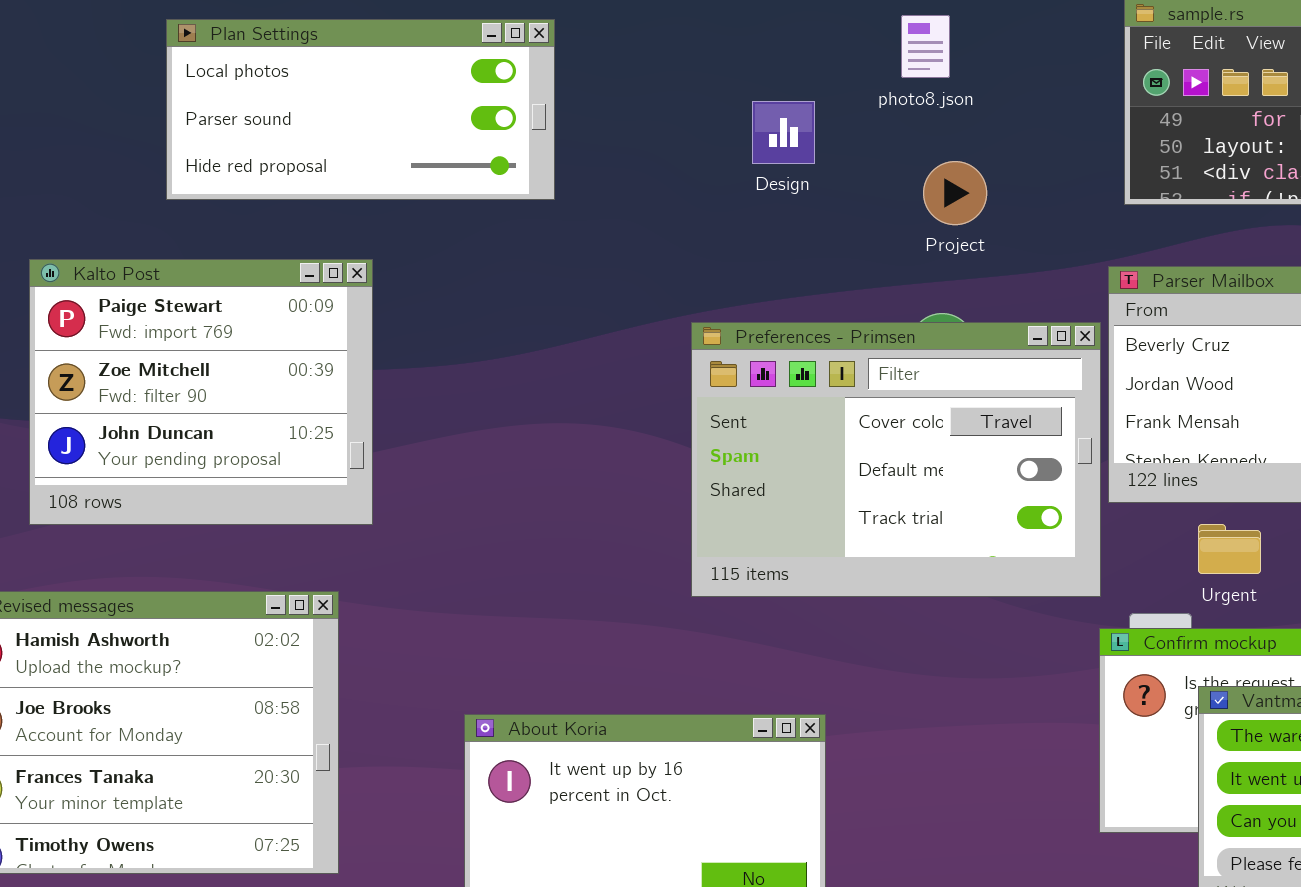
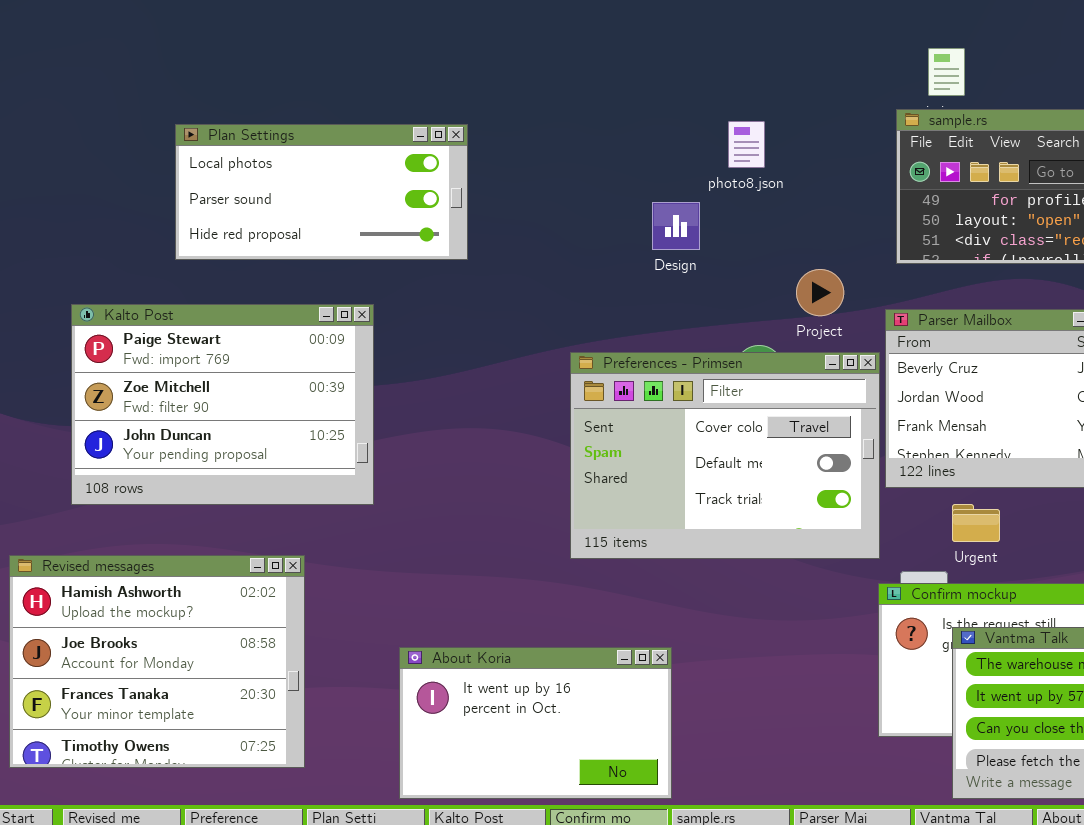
Design: [752,101,815,164] -> [652,202,700,250], moved
Project: [923,161,987,225] -> [796,269,844,316], moved
Kalto Post: [29,259,373,525] -> [71,304,374,505], resized

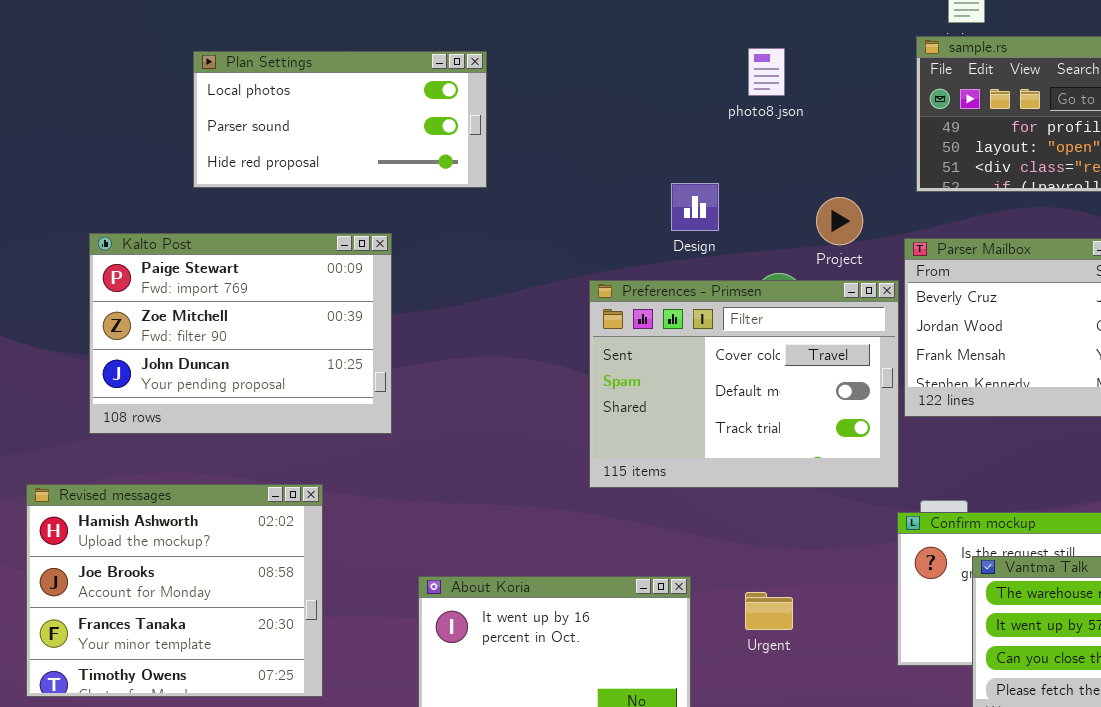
Design: [652,202,700,250] -> [671,183,719,231], moved
Urgent: [952,504,1000,542] -> [745,592,793,630], moved

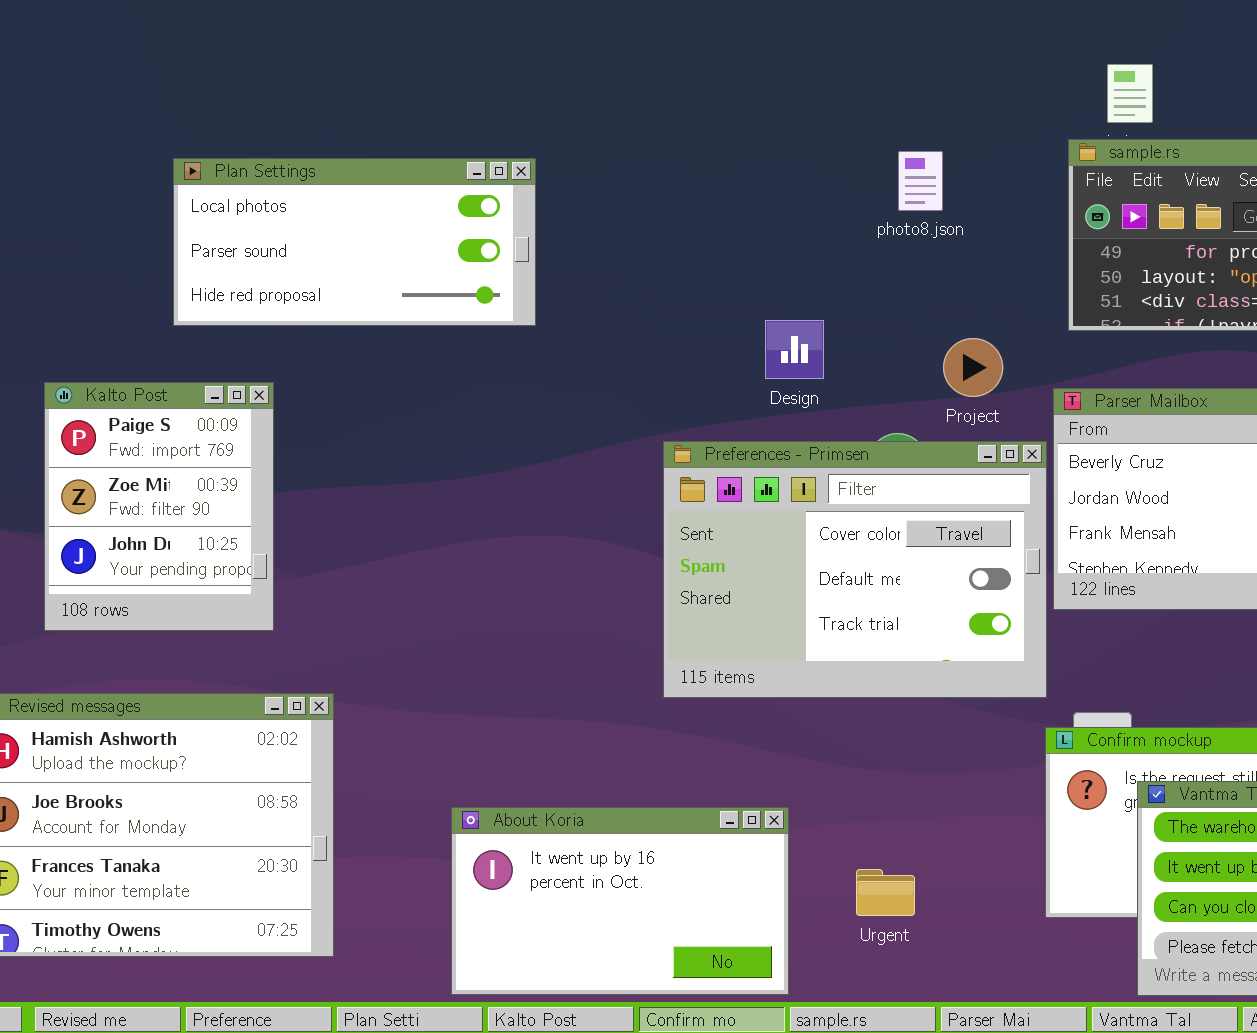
photo8.json: [748,48,785,96] -> [898,151,943,211], moved
Kalto Post: [89,233,392,434] -> [44,382,274,631], resized
Urgent: [745,592,793,630] -> [856,869,915,916], moved

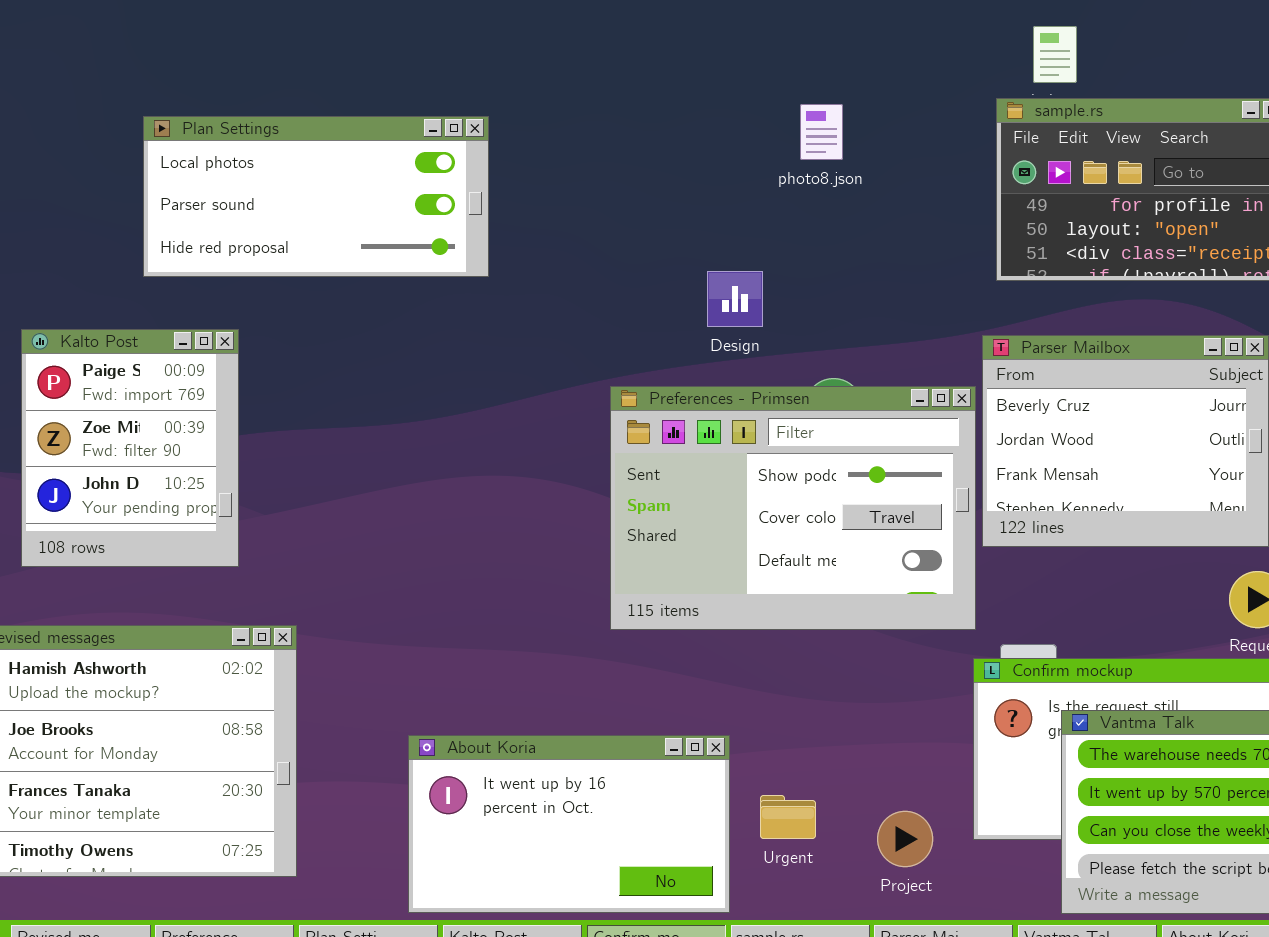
photo8.json: [898,151,943,211] -> [800,104,843,160], moved
Project: [943,338,1003,397] -> [877,811,933,867], moved
Preferences - Primsen: [663,441,1047,698] -> [610,386,976,630], scrolled up 1 row
Urgent: [856,869,915,916] -> [760,795,816,839], moved

